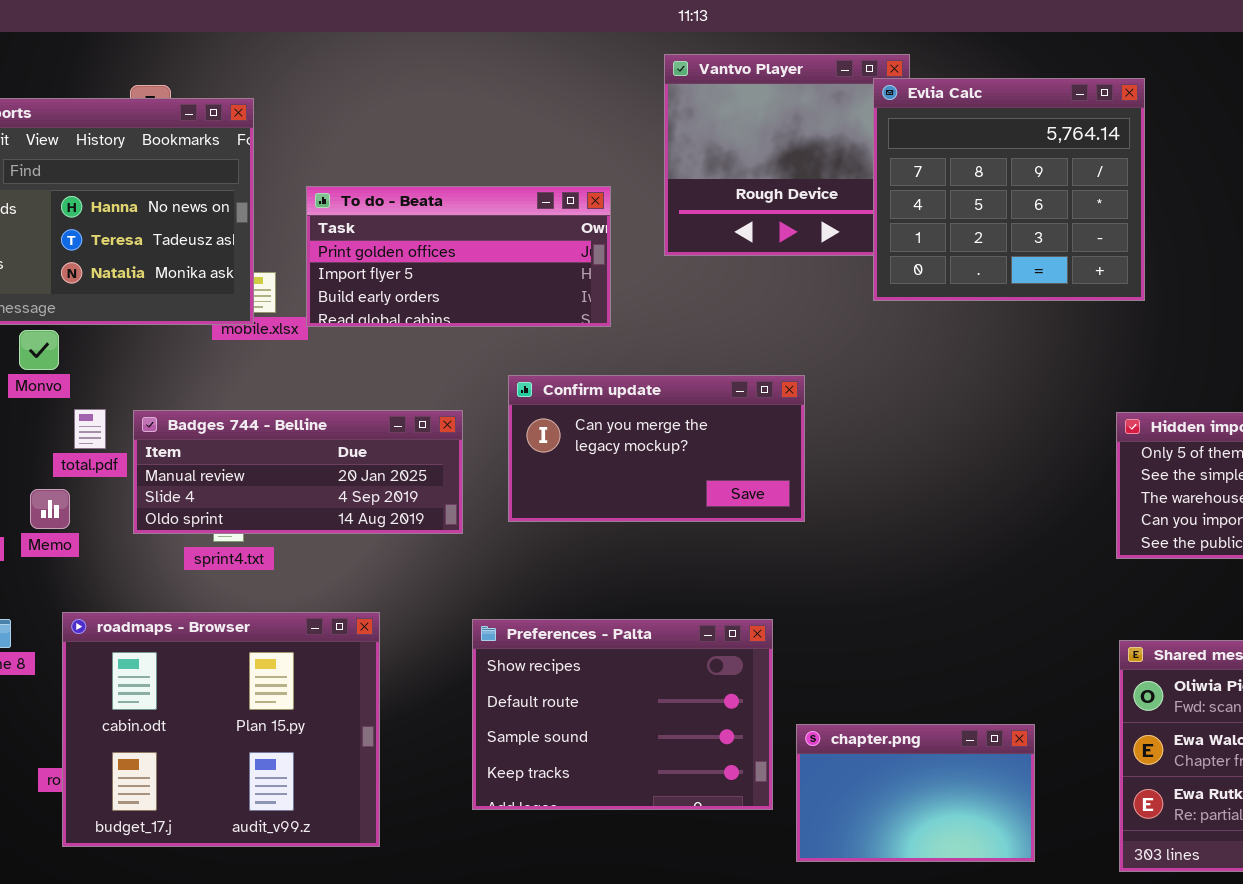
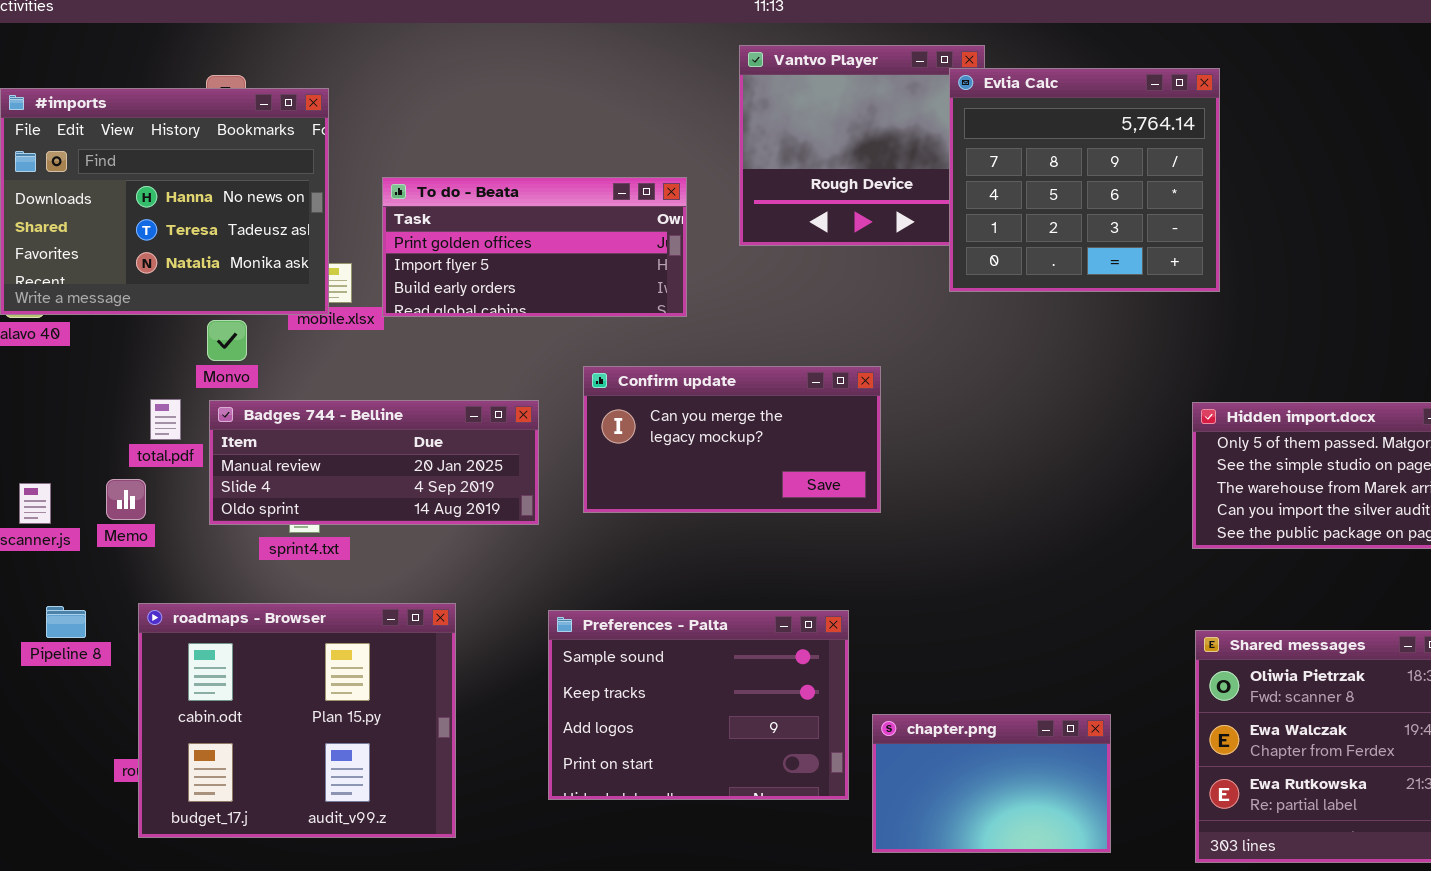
Monvo: [19,330,59,370] -> [207,320,247,361], moved
Preferences - Palta: [472,619,773,810] -> [548,610,849,800], scrolled down 2 rows

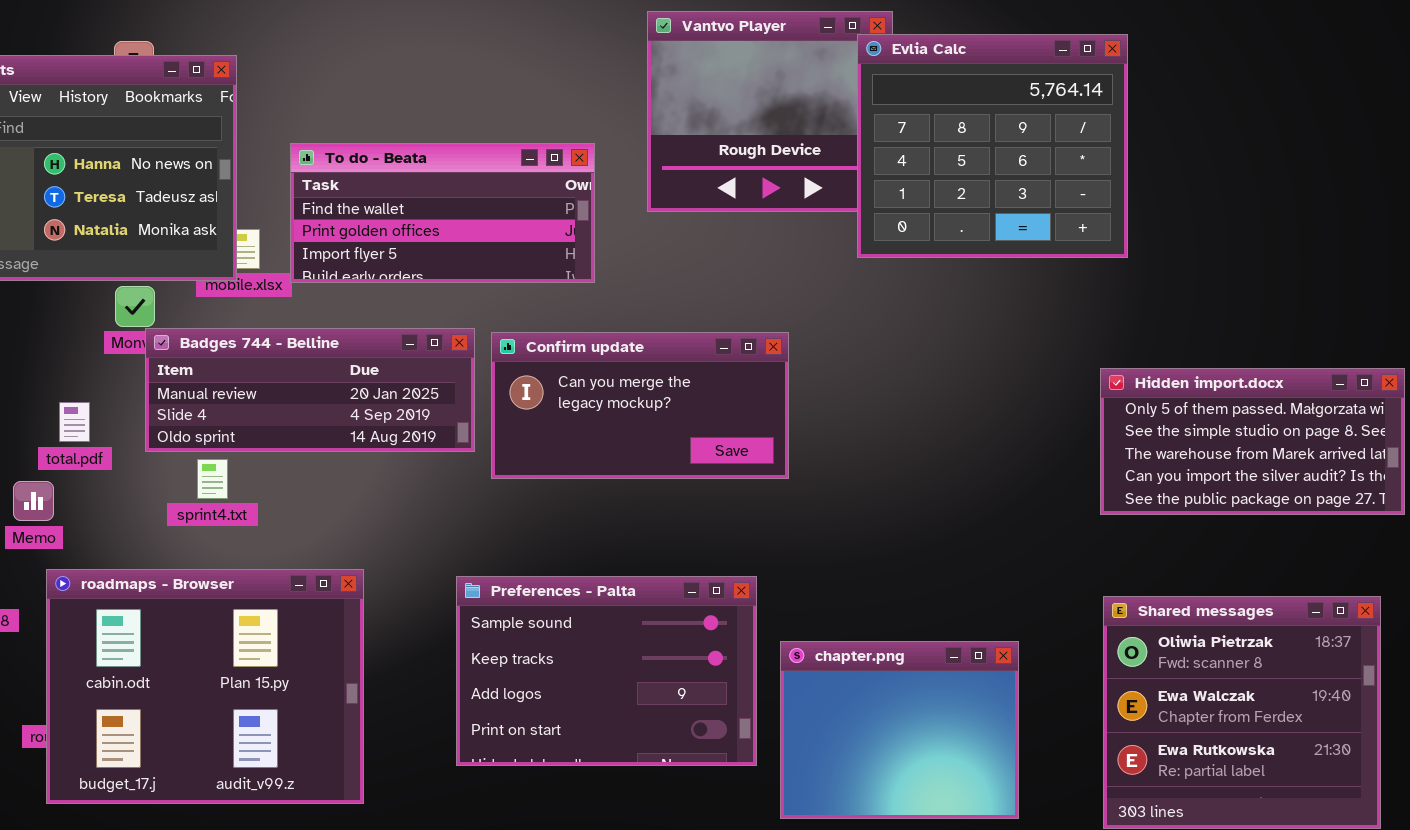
To do - Beata: [382,177,687,317] -> [290,143,595,283], scrolled up 1 row
total.pdf: [150,399,181,440] -> [59,402,90,442], moved
Badges 744 - Belline: [209,400,539,525] -> [145,328,475,452], moved
Memo: [106,479,146,520] -> [13,481,54,521], moved
chapter.png: [872,714,1111,853] -> [780,641,1019,819], resized

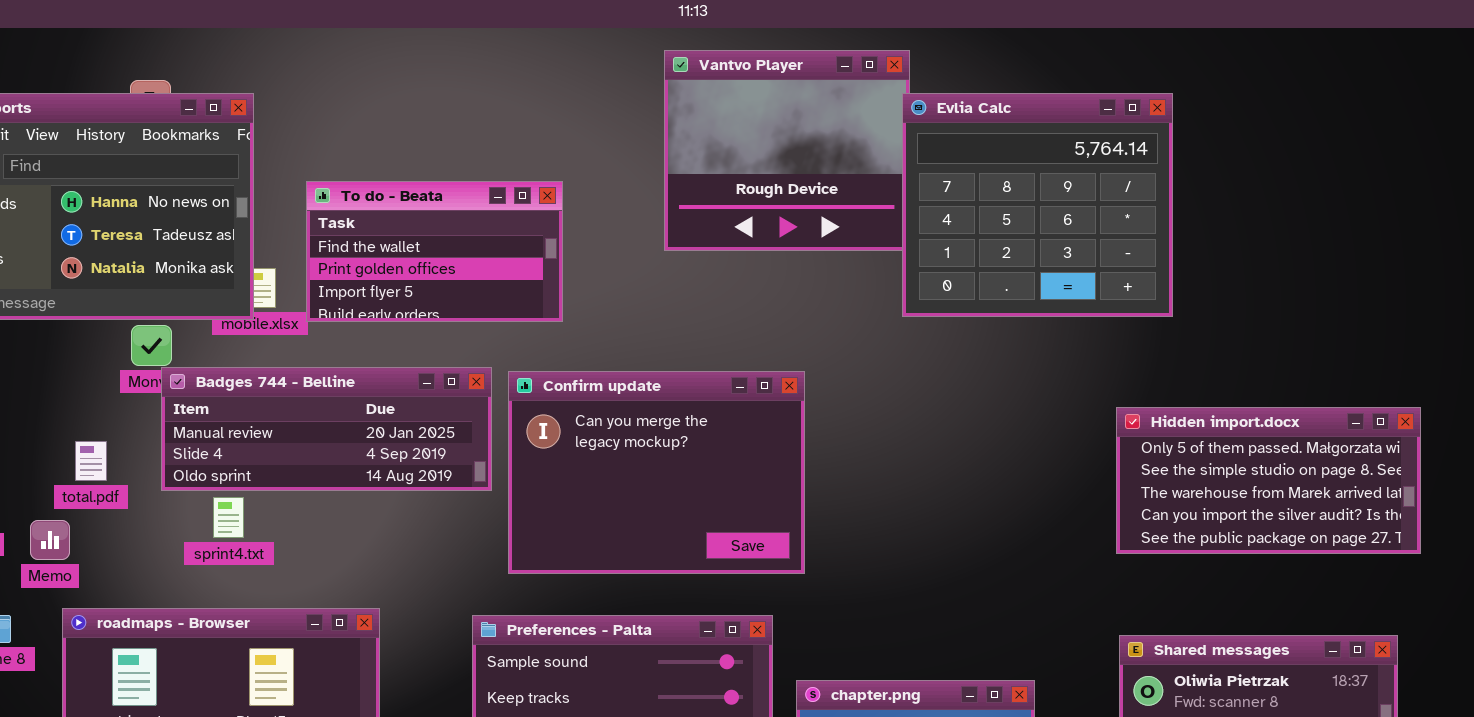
Evlia Calc: [857,34,1128,258] -> [902,93,1173,317], moved
To do - Beata: [290,143,595,283] -> [306,181,563,322], resized
Confirm update: [491,332,789,479] -> [508,371,805,574], resized

